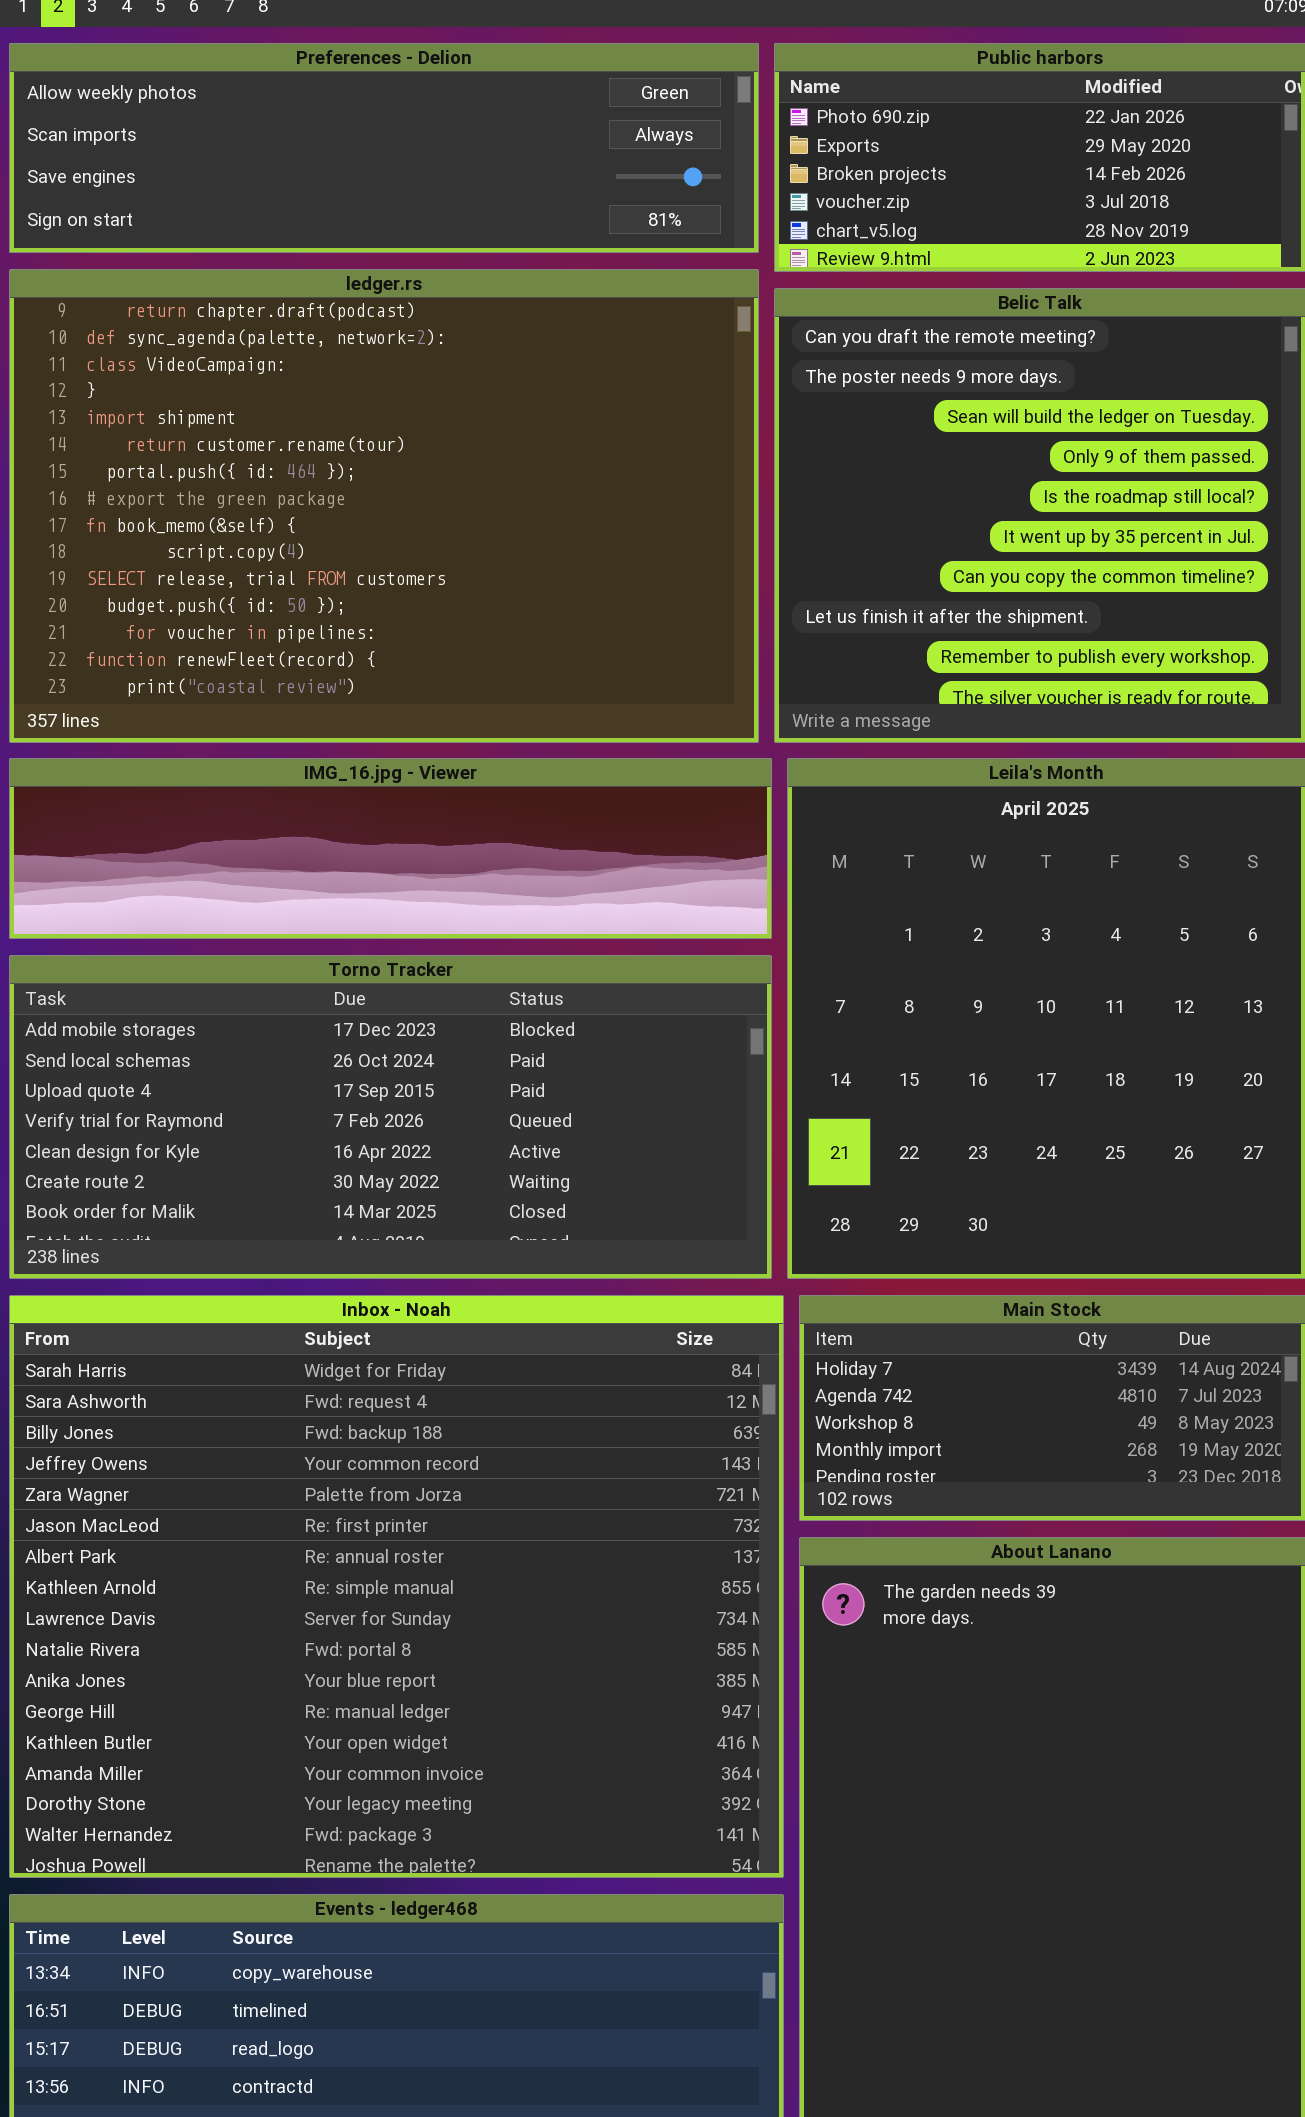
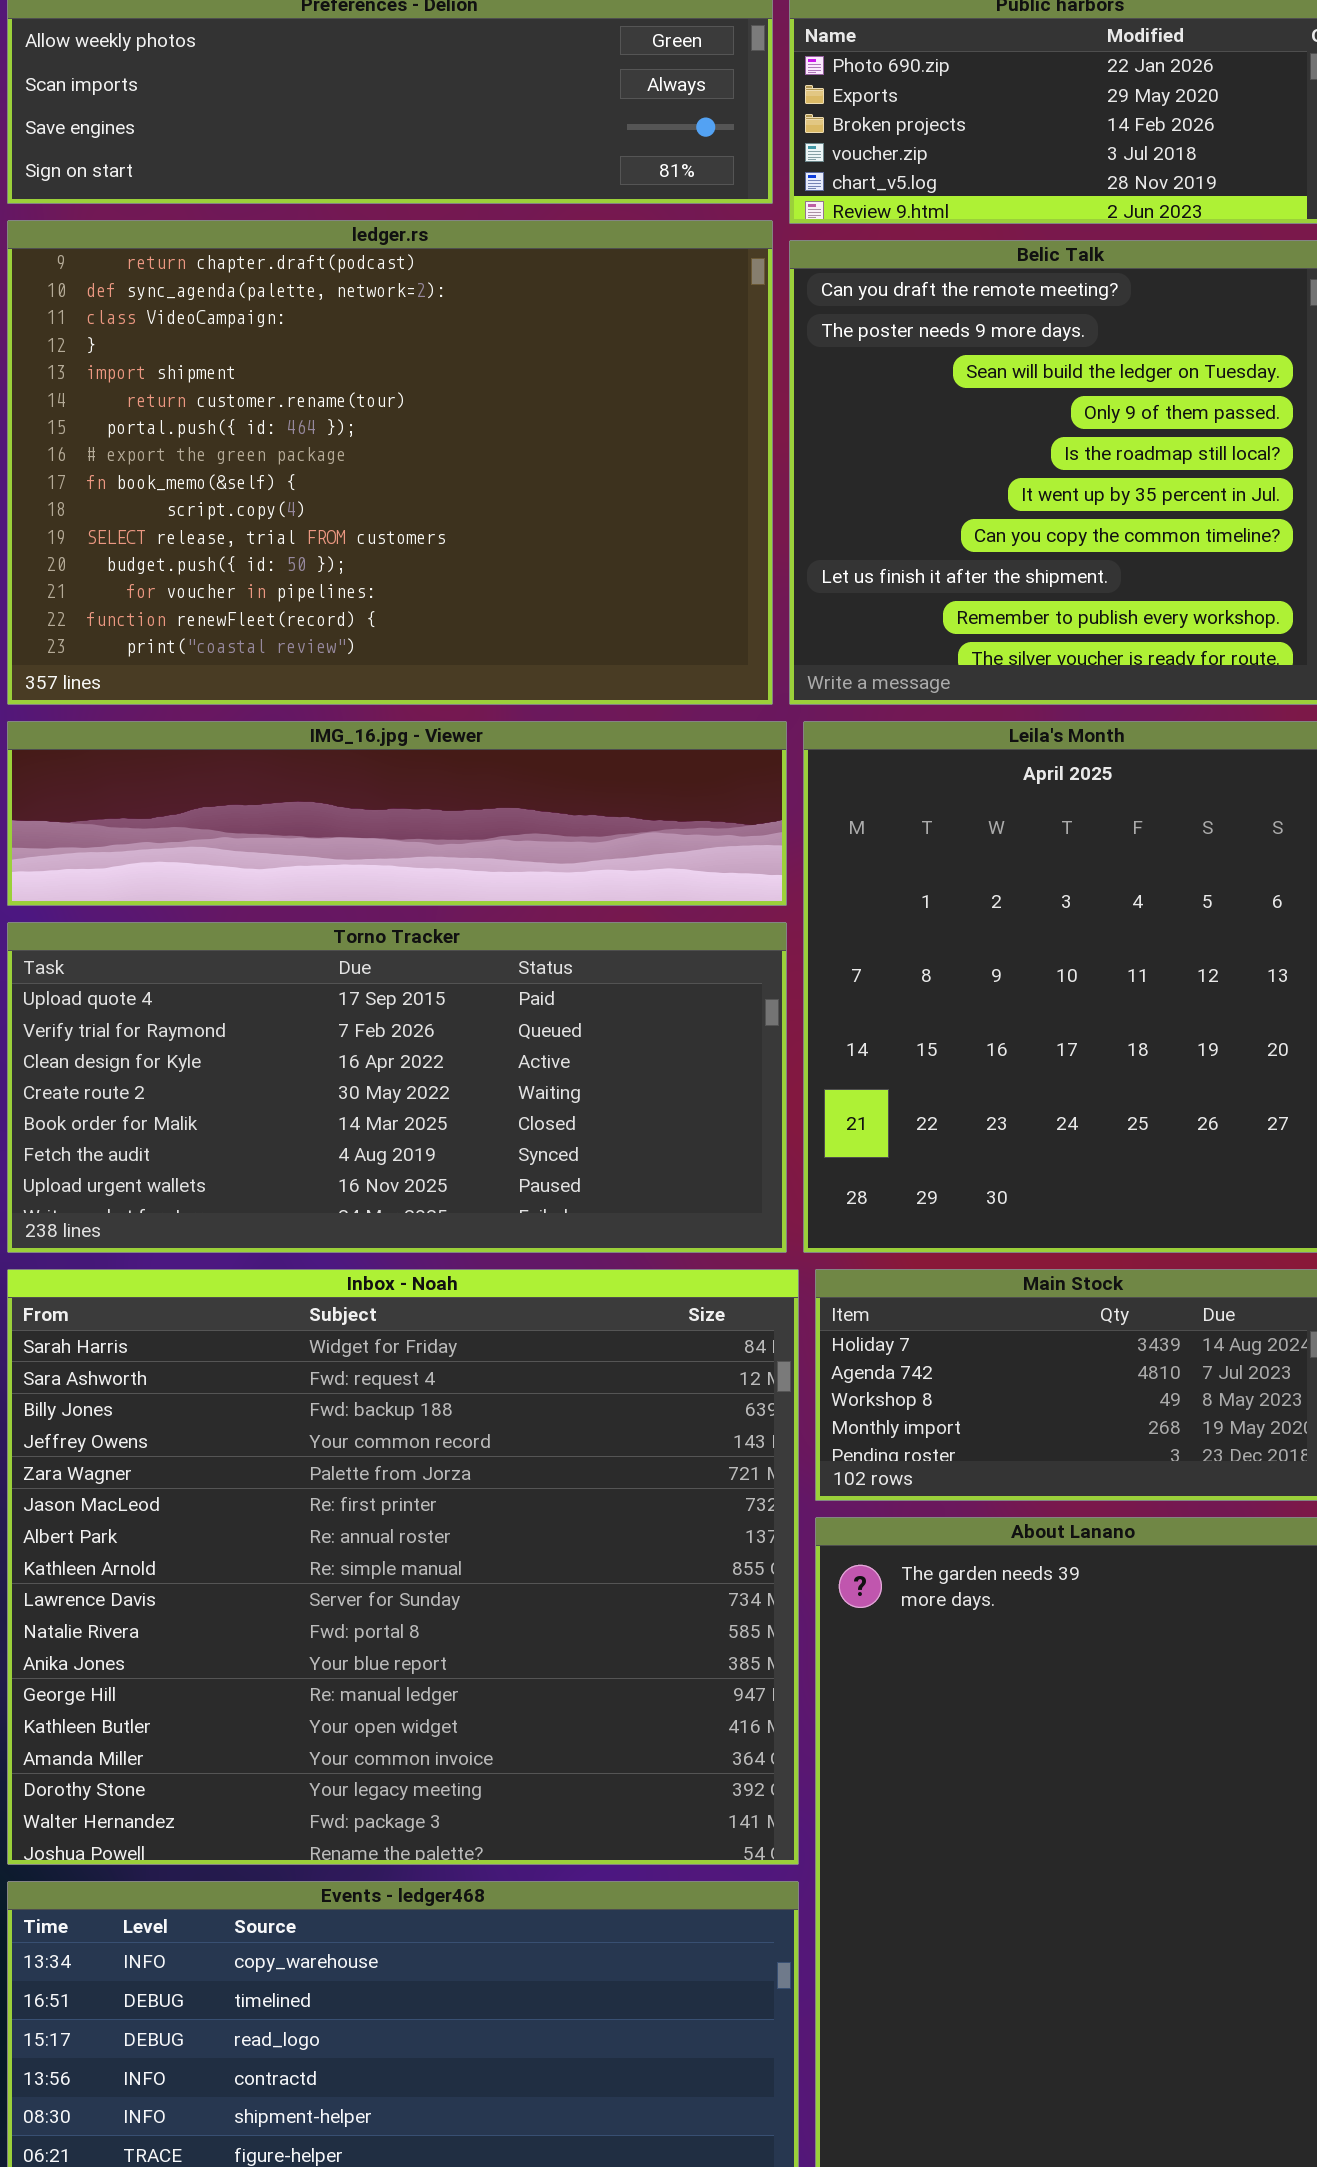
Torno Tracker: [9,955,772,1279] -> [7,922,787,1253], scrolled down 2 rows

